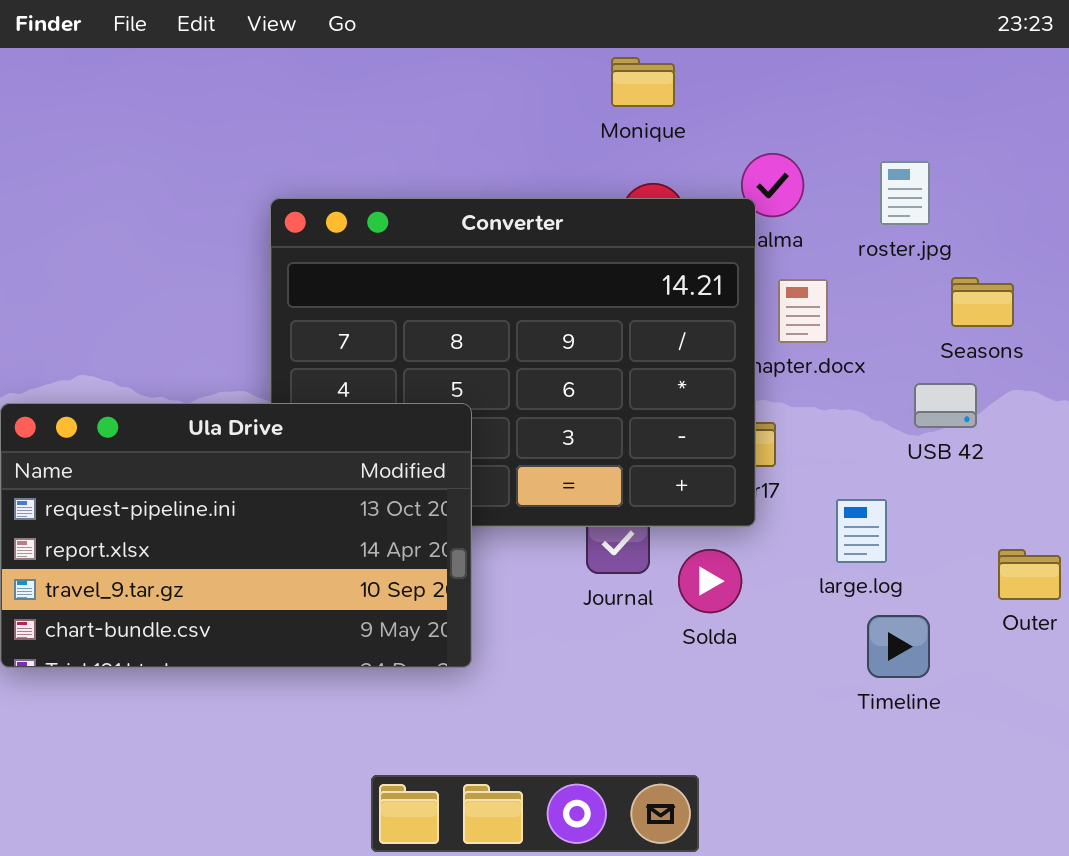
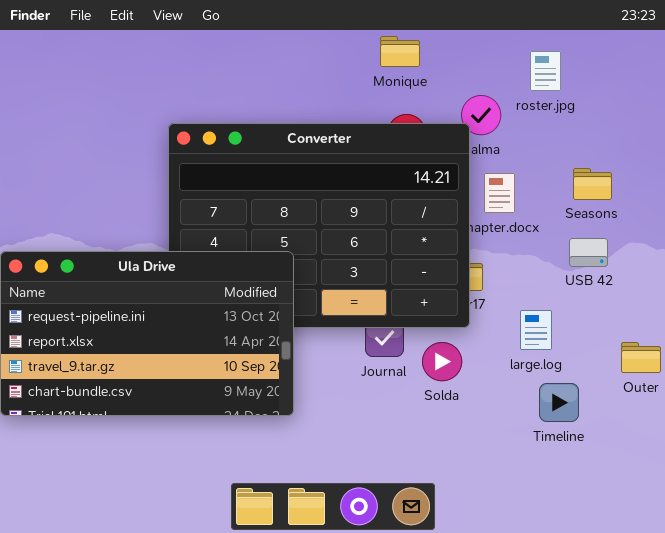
roster.jpg: [880,161,930,225] -> [530,51,561,91], moved
Seasons: [951,277,1014,327] -> [573,168,612,200], moved

